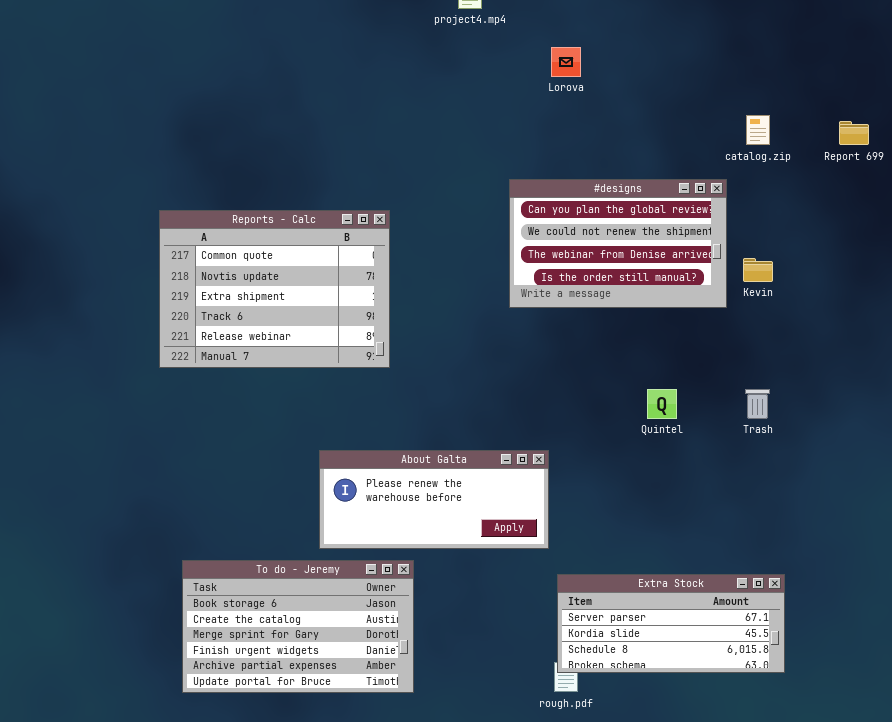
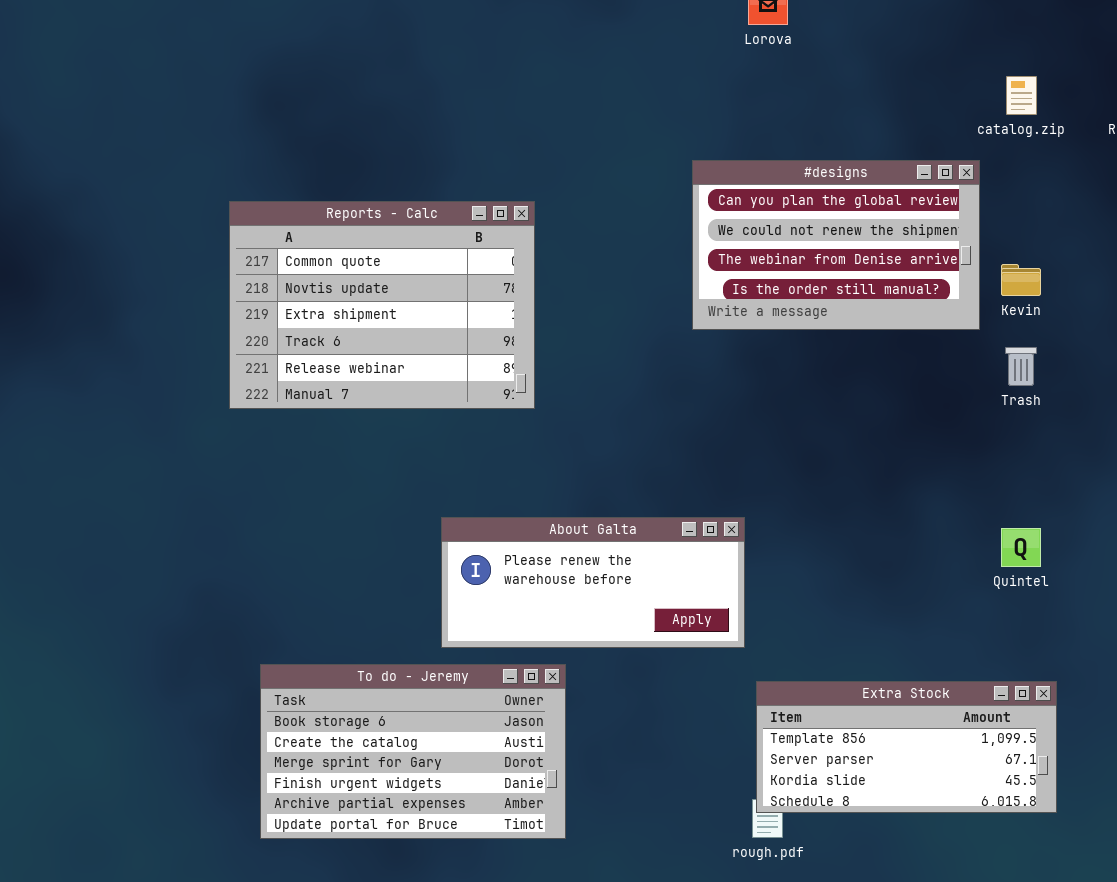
Quintel: [647,389,677,419] -> [1001,528,1041,567], moved
Trash: [745,389,770,419] -> [1005,347,1037,386], moved
Extra Stock: [557,574,785,673] -> [756,681,1057,813], scrolled up 1 row

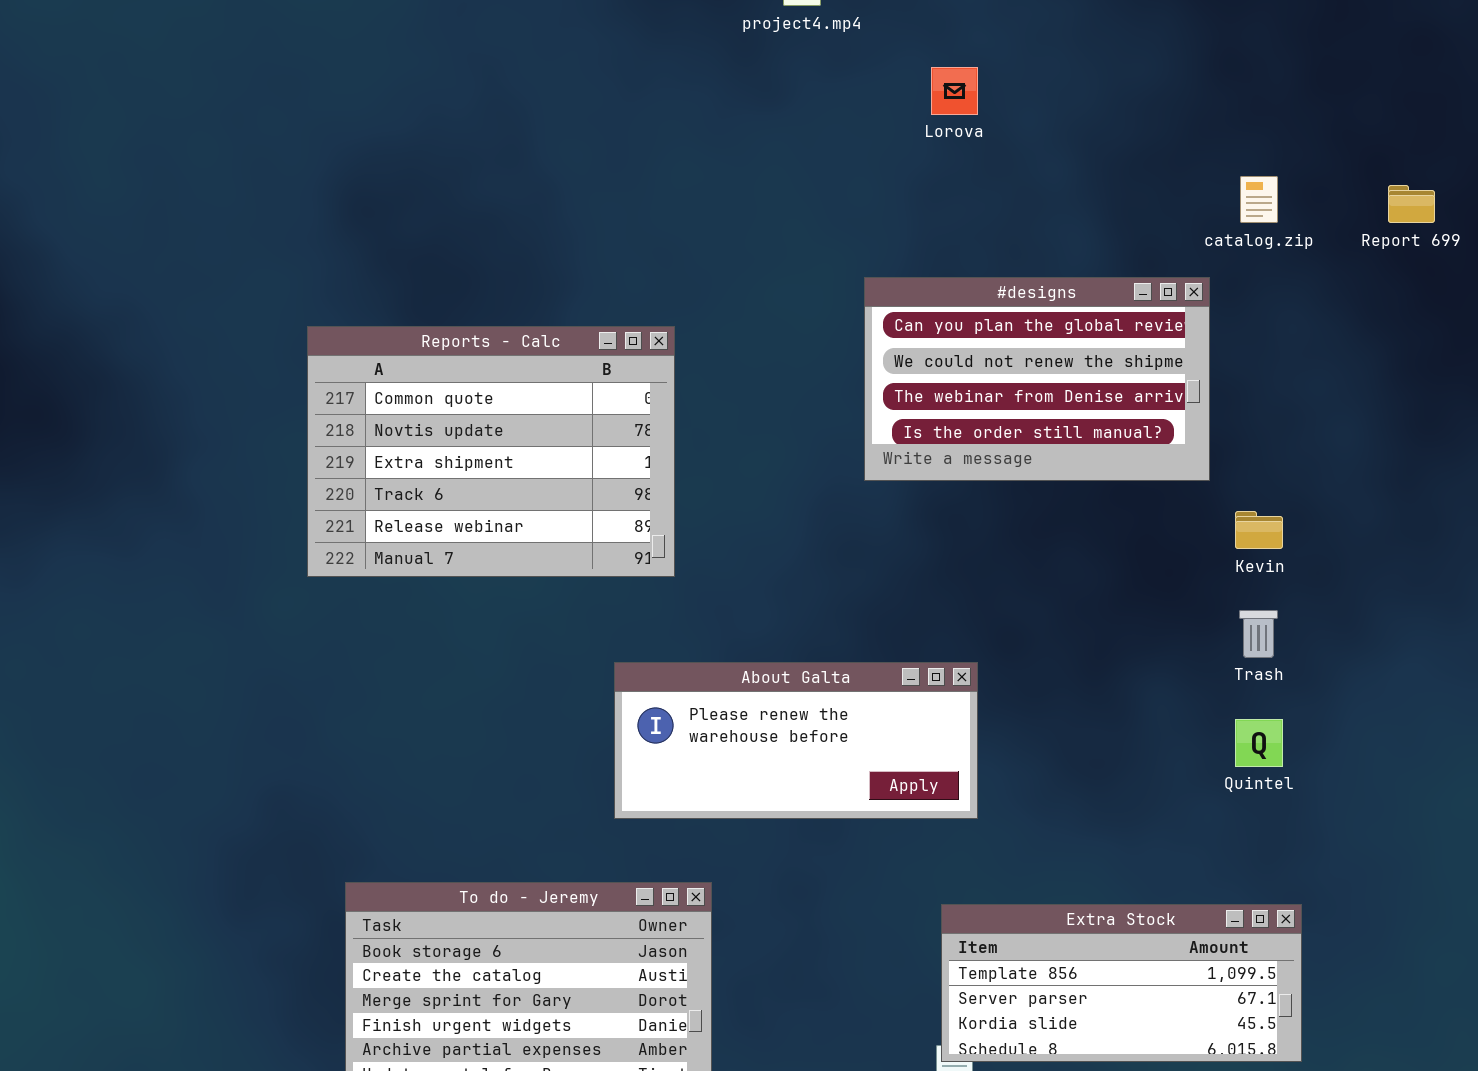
Kevin: [1001,264,1041,296] -> [1235,511,1283,549], moved
Trash: [1005,347,1037,386] -> [1239,610,1278,658], moved
About Galta: [441,517,745,648] -> [614,662,978,819], moved

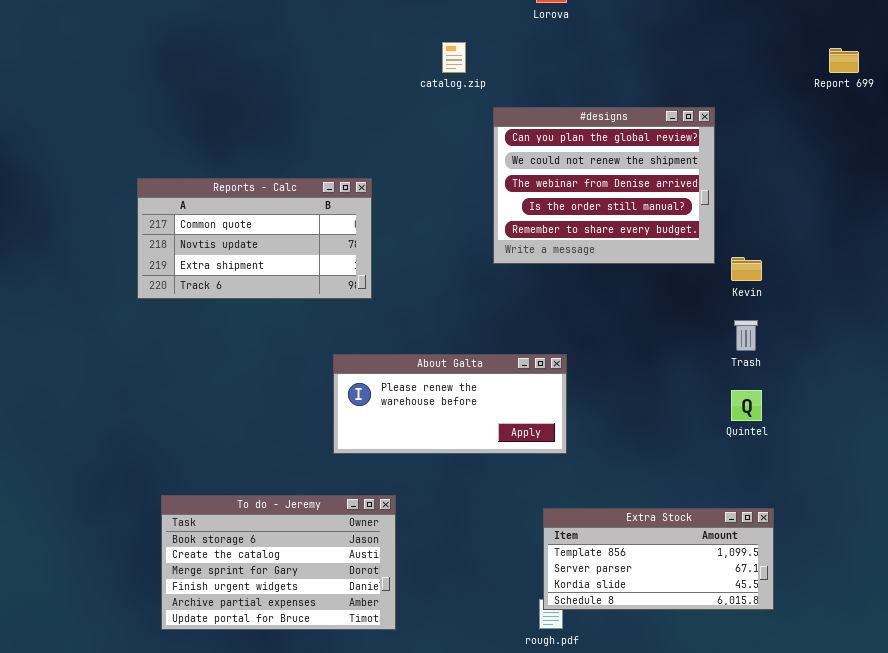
catalog.zip: [1240,176,1278,223] -> [442,42,466,73], moved
#designs: [864,277,1210,481] -> [493,107,715,264], resized
Reports - Calc: [307,326,675,577] -> [137,178,372,299], resized

